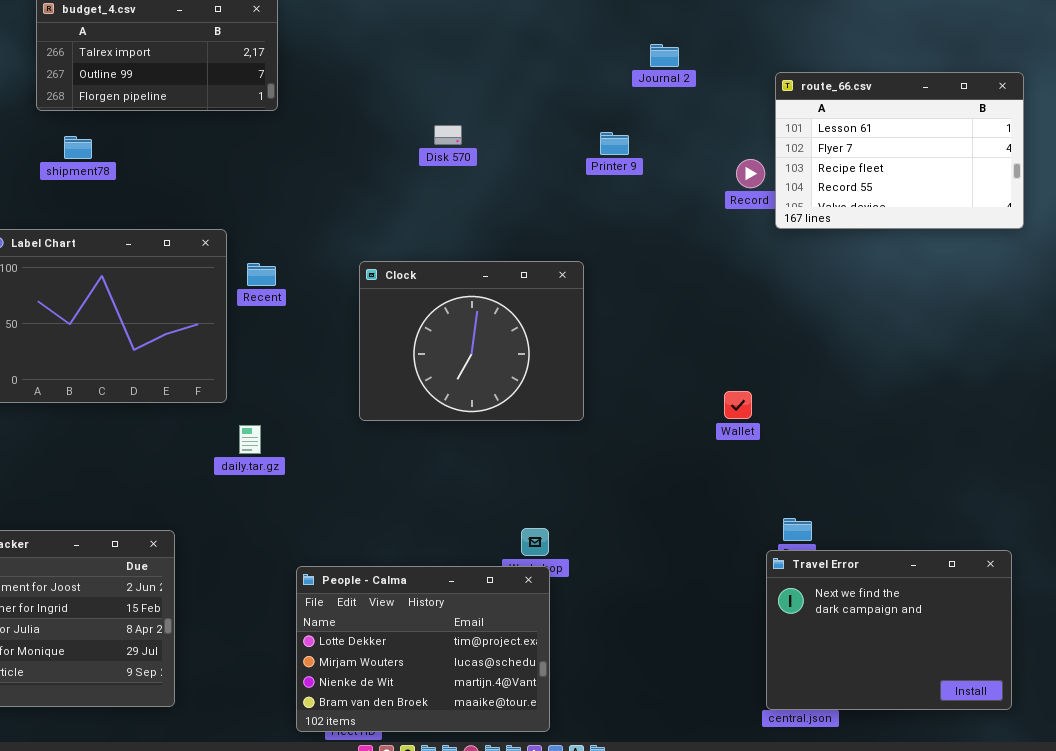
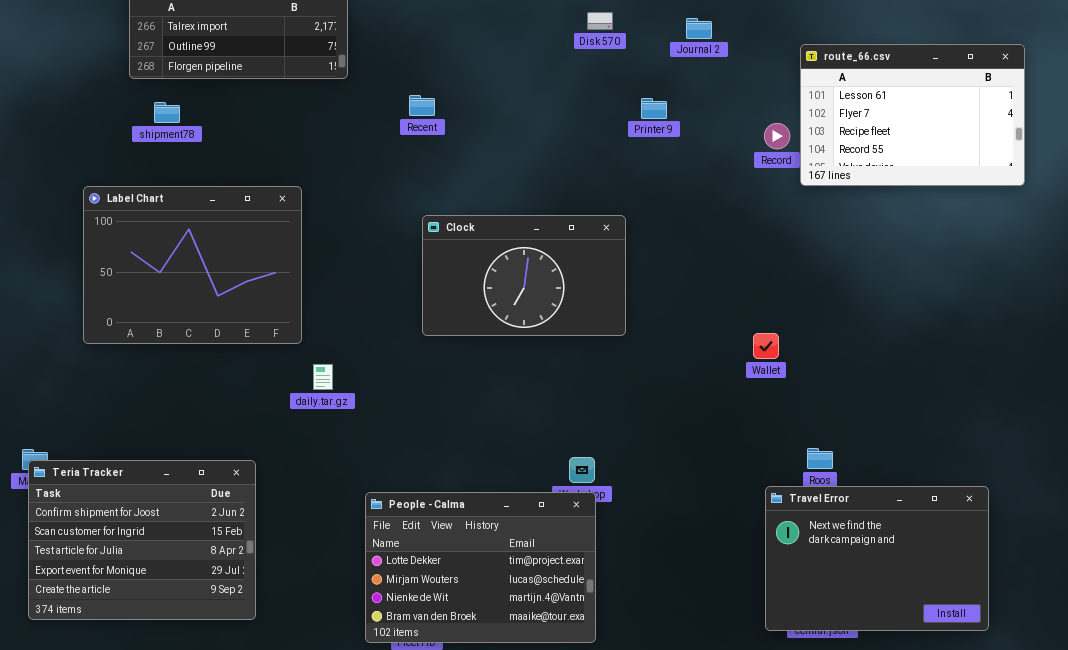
Disk 570: [434,125,462,145] -> [587,12,613,30], moved
Clock: [359,261,584,421] -> [422,215,626,336], resized
Recent: [247,263,276,286] -> [409,95,435,116], moved
Travel Error: [766,550,1012,710] -> [765,486,989,631], moved

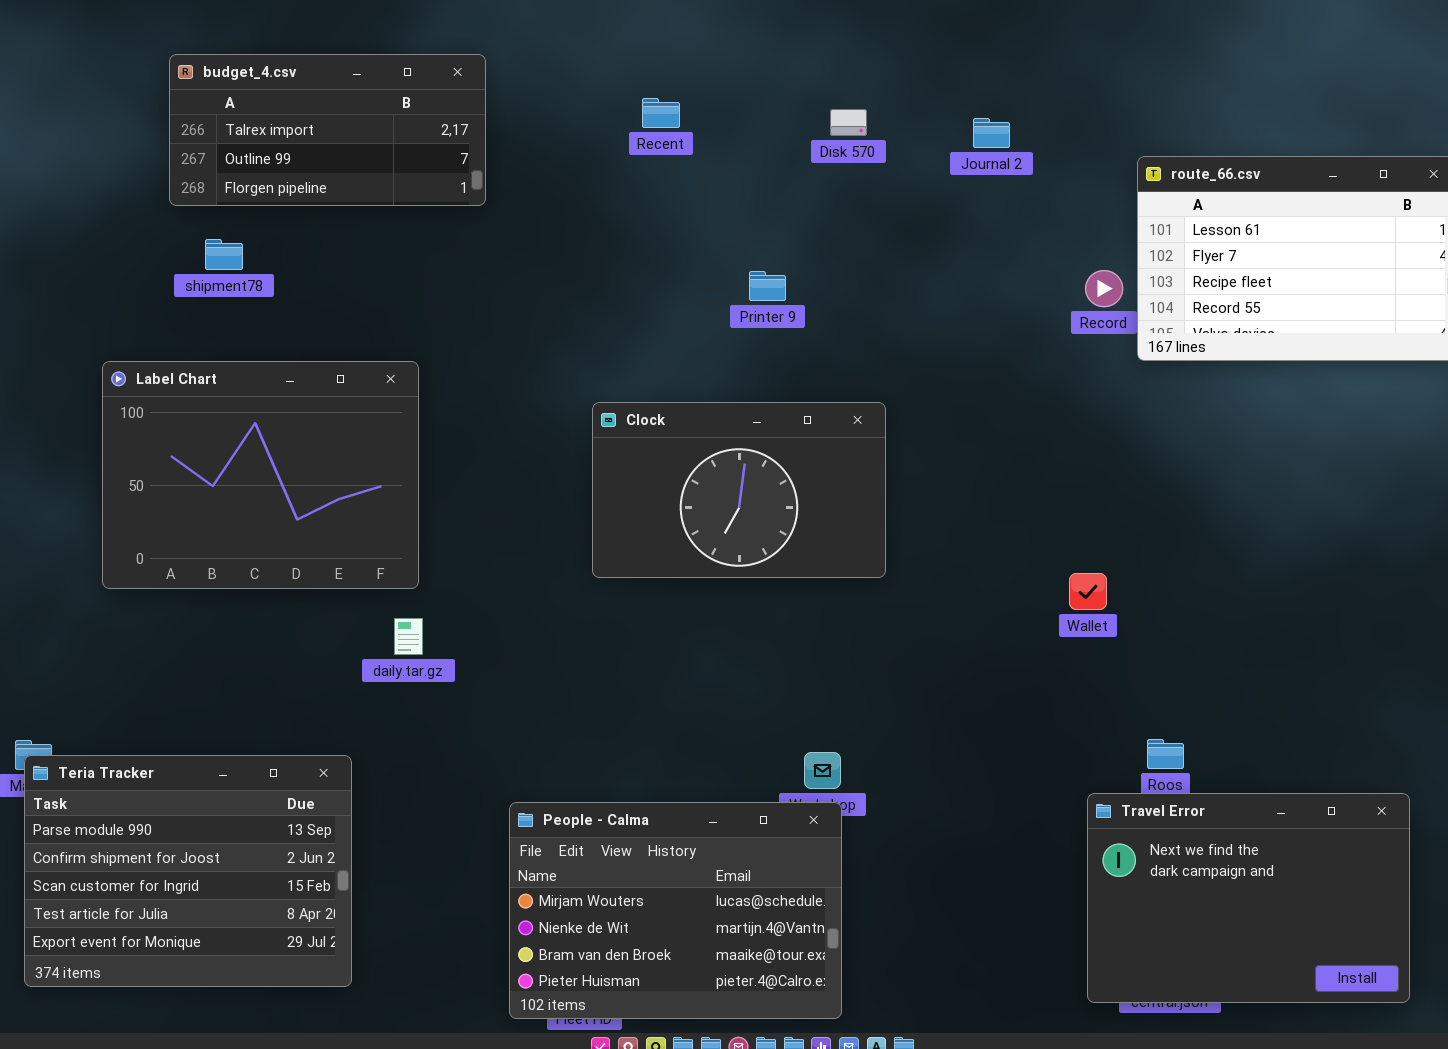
Recent: [409,95,435,116] -> [642,98,680,128], moved
Printer 9: [641,98,667,119] -> [749,271,786,301], moved
daily.tar.gz: [313,364,333,390] -> [394,618,423,655], moved
Teria Tracker: [28,460,256,620] -> [24,755,352,987], scrolled up 1 row
People - Calma: [365,492,596,643] -> [509,802,842,1019], scrolled down 1 row

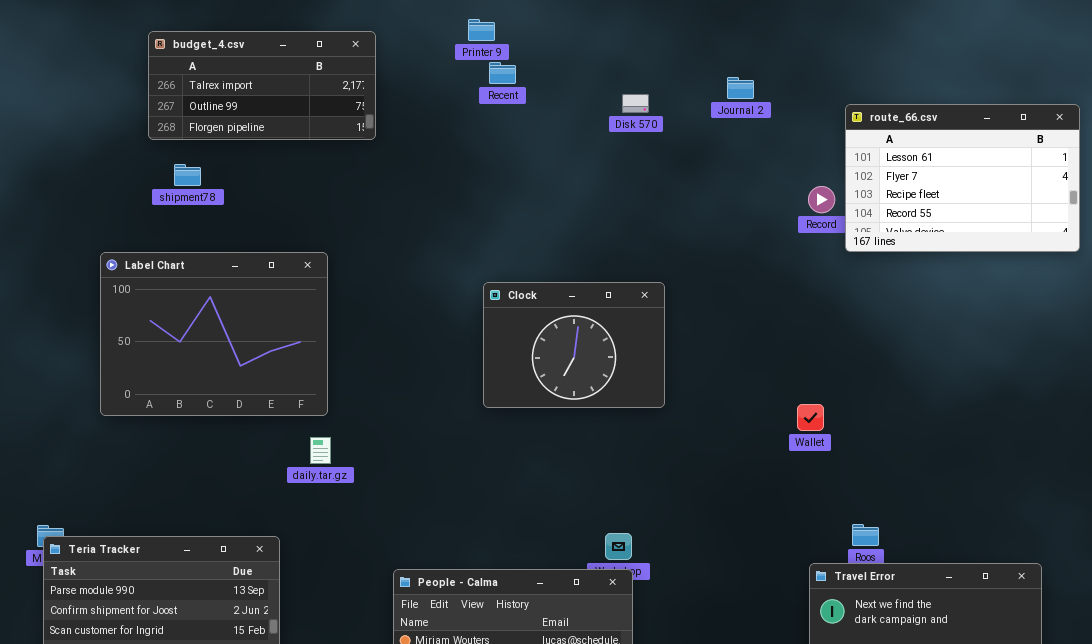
Disk 570: [830,109,867,136] -> [622,94,649,113], moved
Printer 9: [749,271,786,301] -> [468,19,495,41], moved
Clock: [592,402,886,578] -> [483,282,665,408], resized

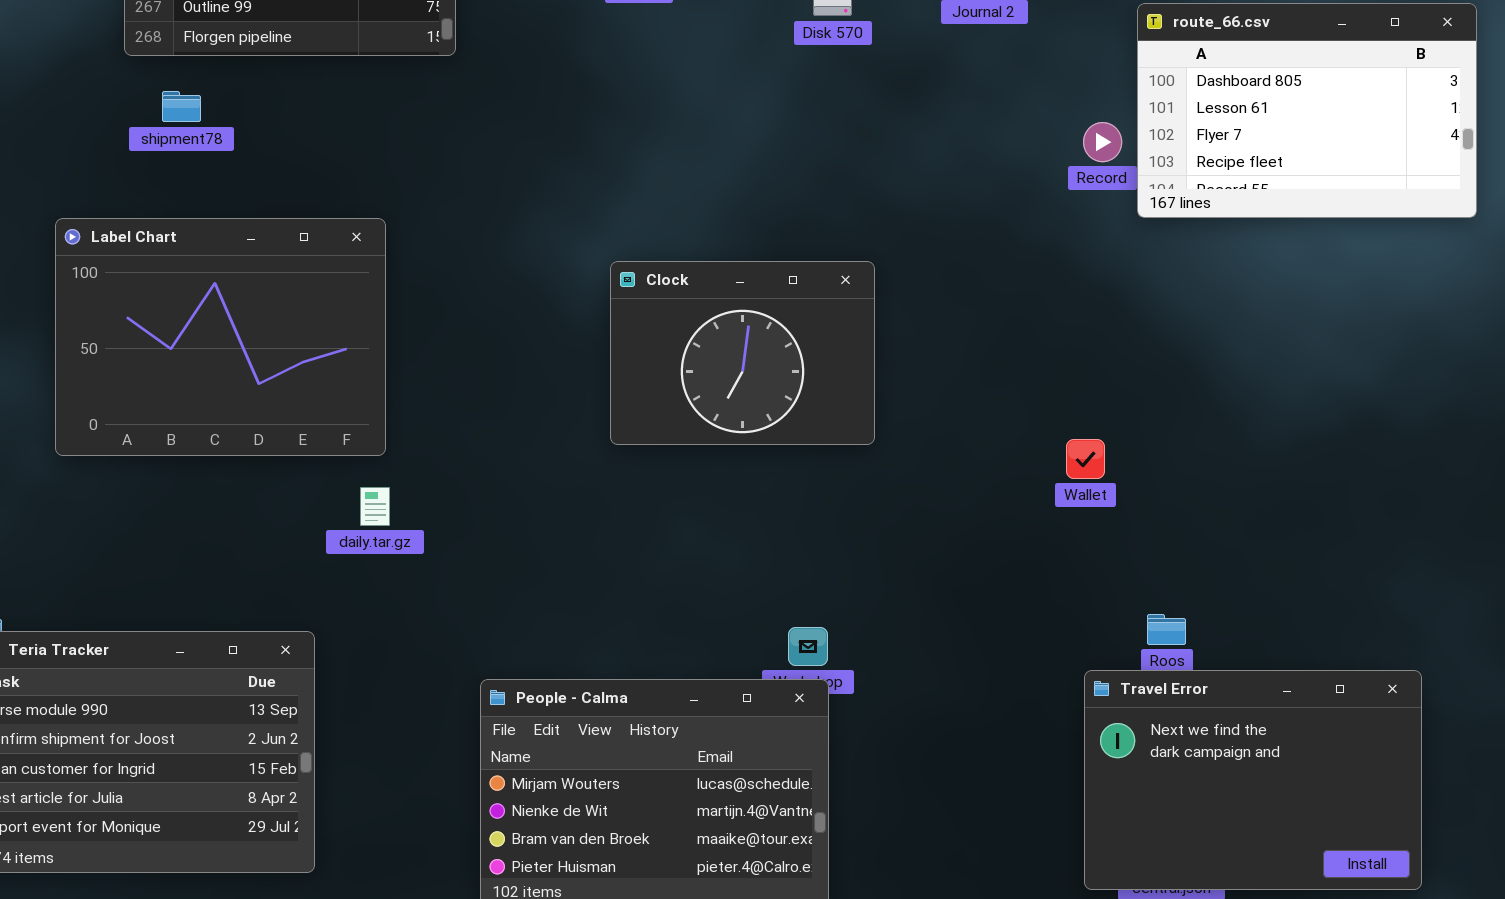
route_66.csv: [845,104,1080,252] -> [1137,3,1477,218], scrolled up 1 row

